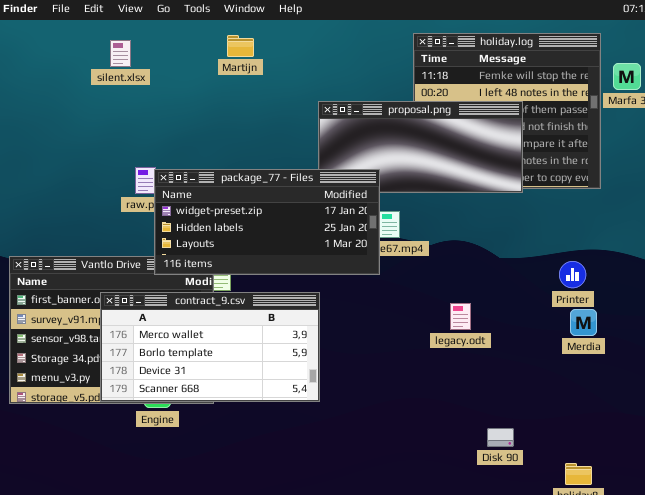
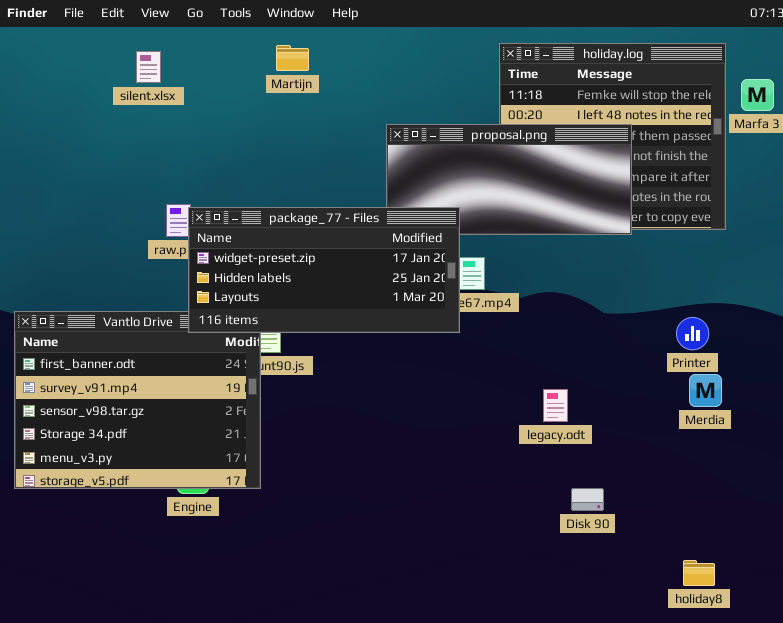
contract_9.csv: [100,292,320,402] -> none, closed
legacy.odt: [450,303,471,330] -> [543,389,568,422], moved
Disk 90: [487,428,514,447] -> [571,488,604,511], moved

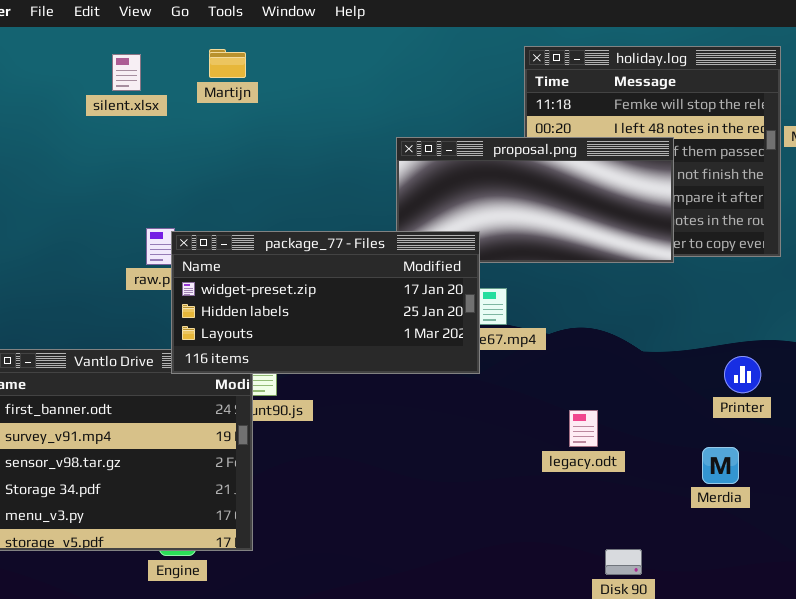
Martijn: [276,45,309,71] -> [209,49,246,78], moved
Merdia: [689,374,722,407] -> [702,447,739,484], moved
legacy.odt: [543,389,568,422] -> [569,410,598,447], moved

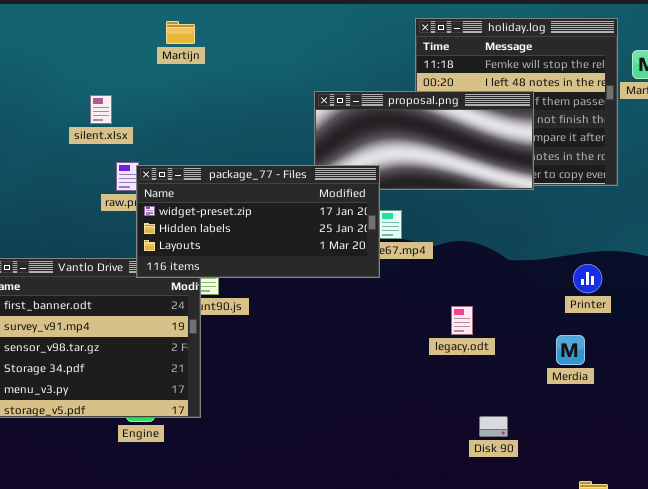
silent.xlsx: [112,54,141,91] -> [90,95,112,124], moved

